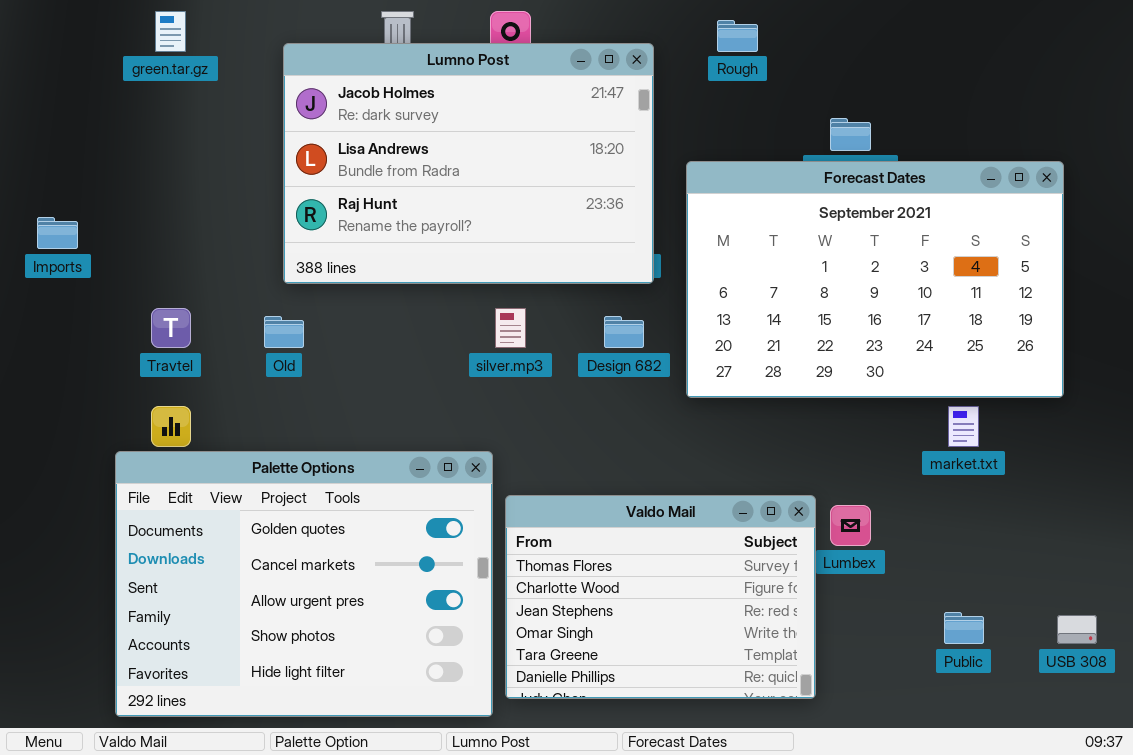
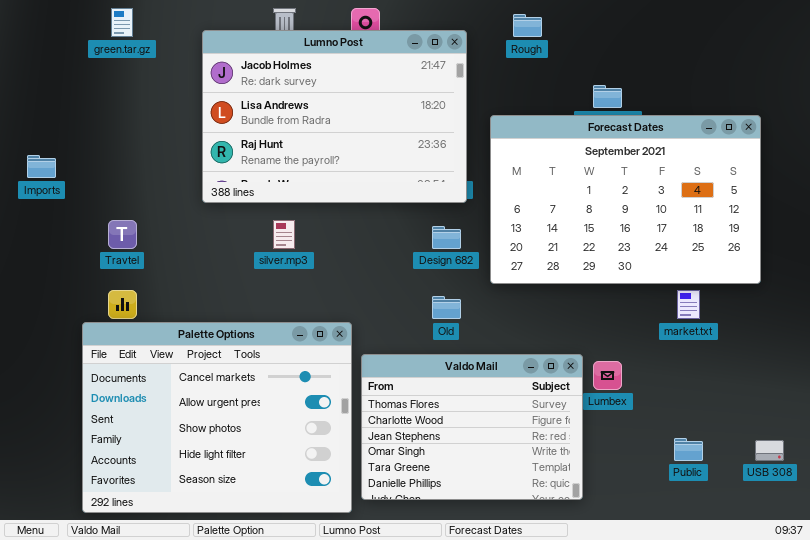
silver.mp3: [495,308,526,348] -> [273,220,295,249], moved
Old: [264,316,304,348] -> [432,296,461,319], moved
Palette Options: [115,451,493,717] -> [82,322,352,513], scrolled down 1 row

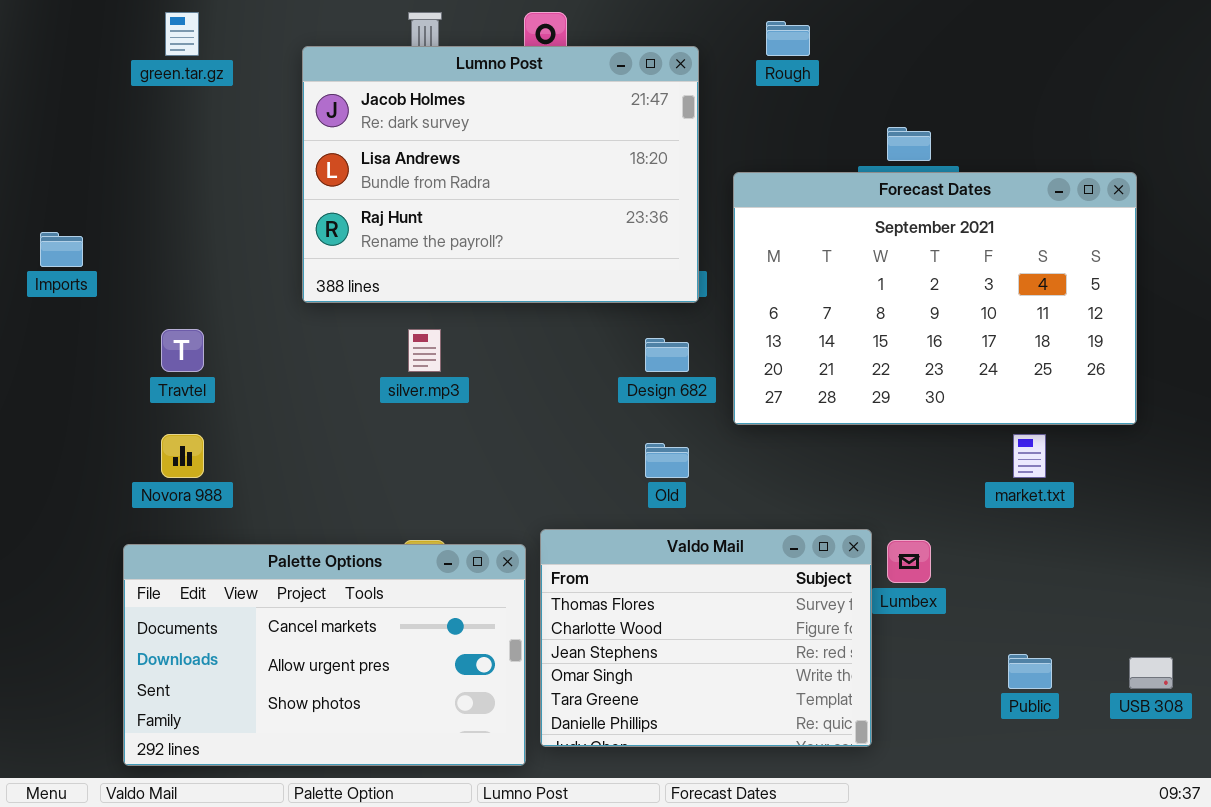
Palette Options: [82,322,352,513] -> [123,544,526,766], resized

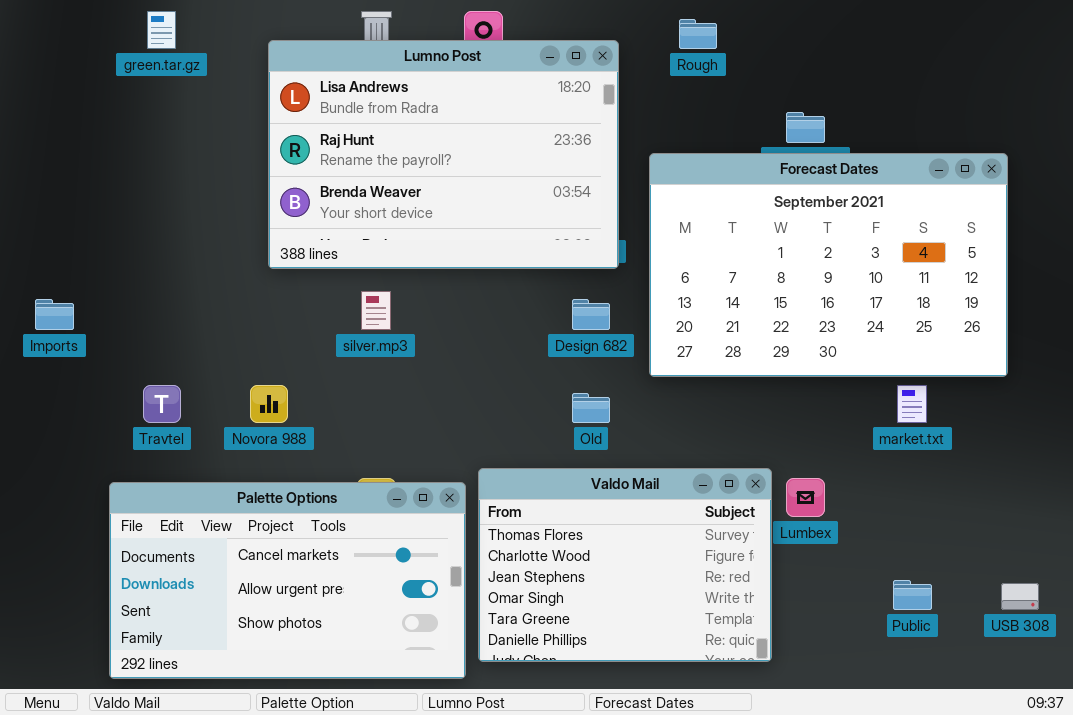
Lumno Post: [302,46,699,303] -> [268,40,619,269], scrolled down 1 row
Imports: [40,232,83,267] -> [35,299,74,330], moved
Travtel: [161,329,204,372] -> [143,385,181,423], moved
Novora 988: [161,434,204,478] -> [250,385,288,423], moved

